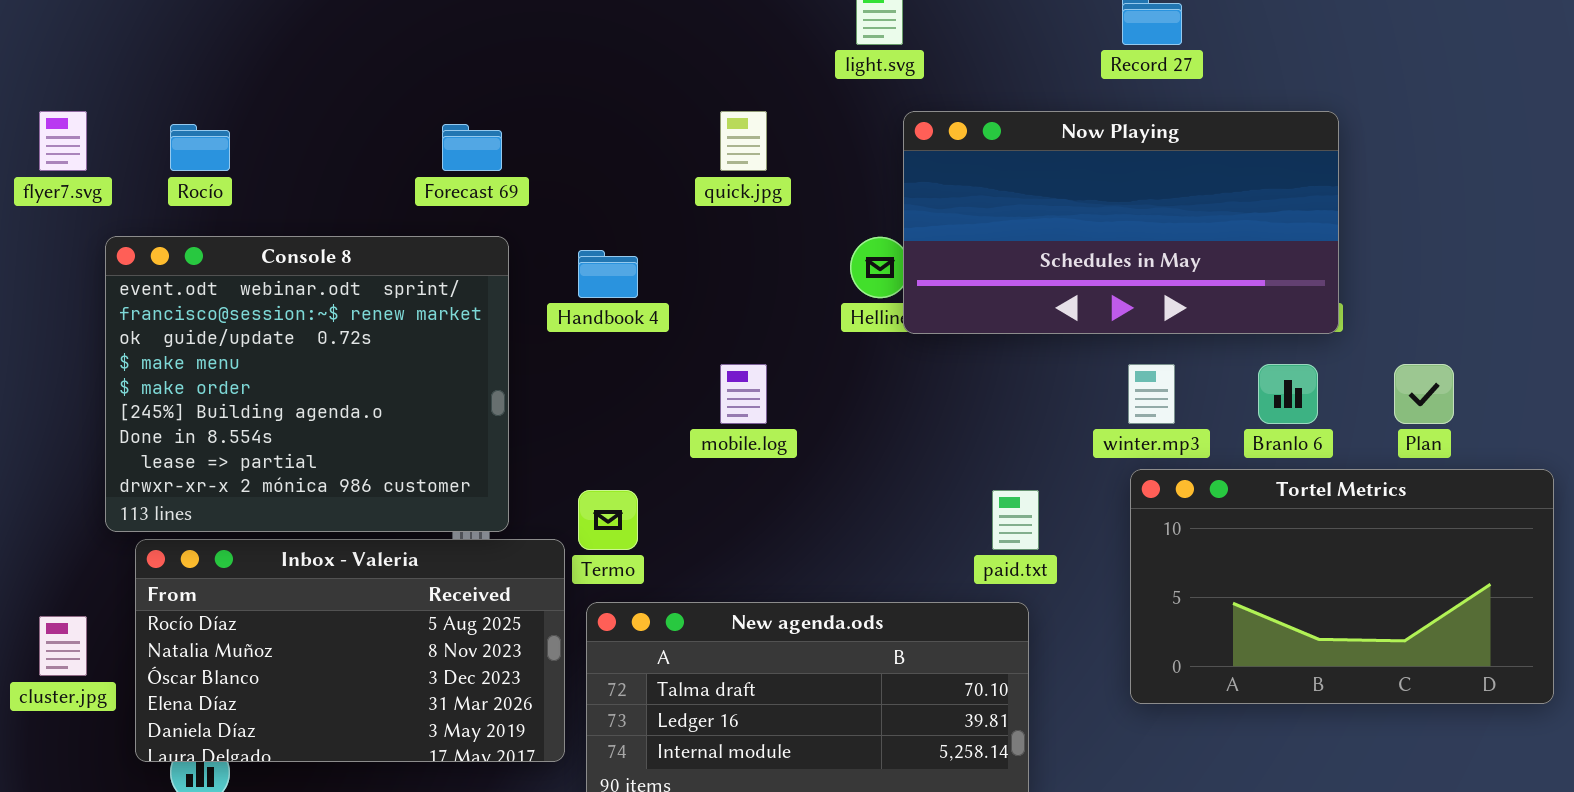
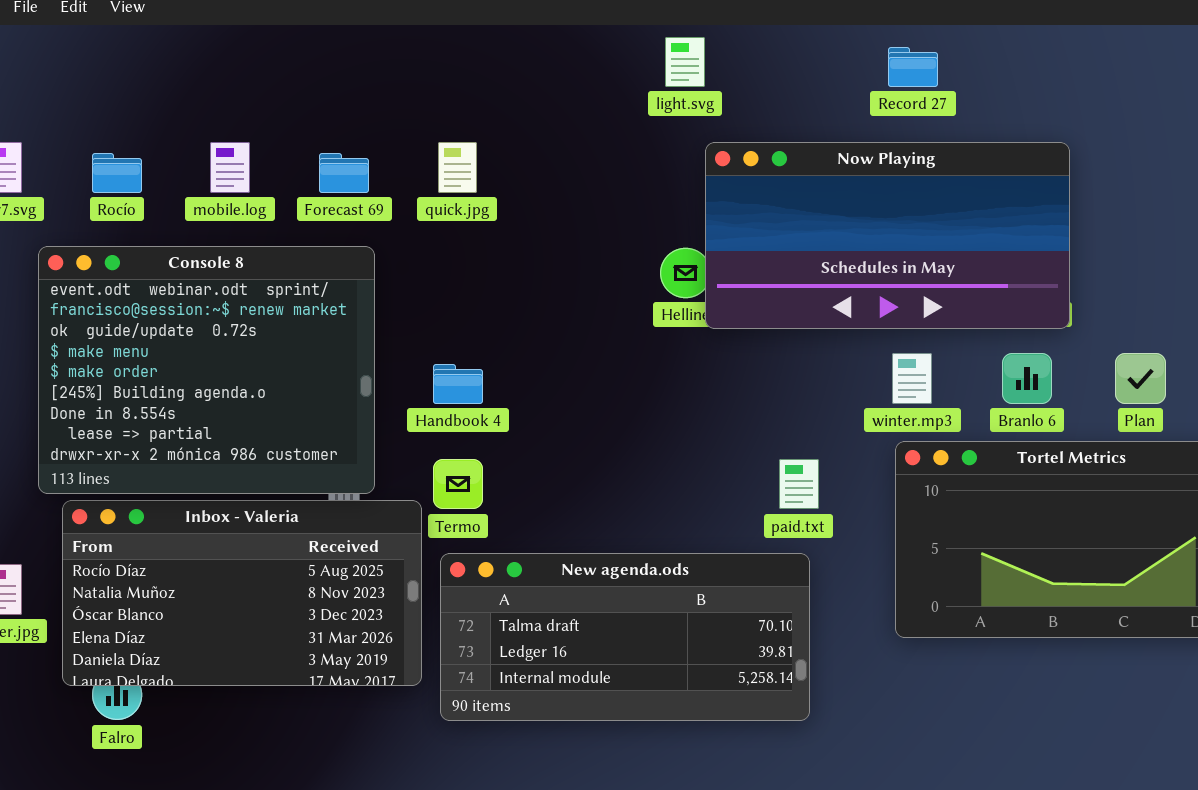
quick.jpg: [720,111,767,171] -> [438,142,477,193], moved
Handbook 4: [578,250,638,298] -> [433,364,483,404], moved
mobile.log: [720,364,767,424] -> [210,142,250,193], moved

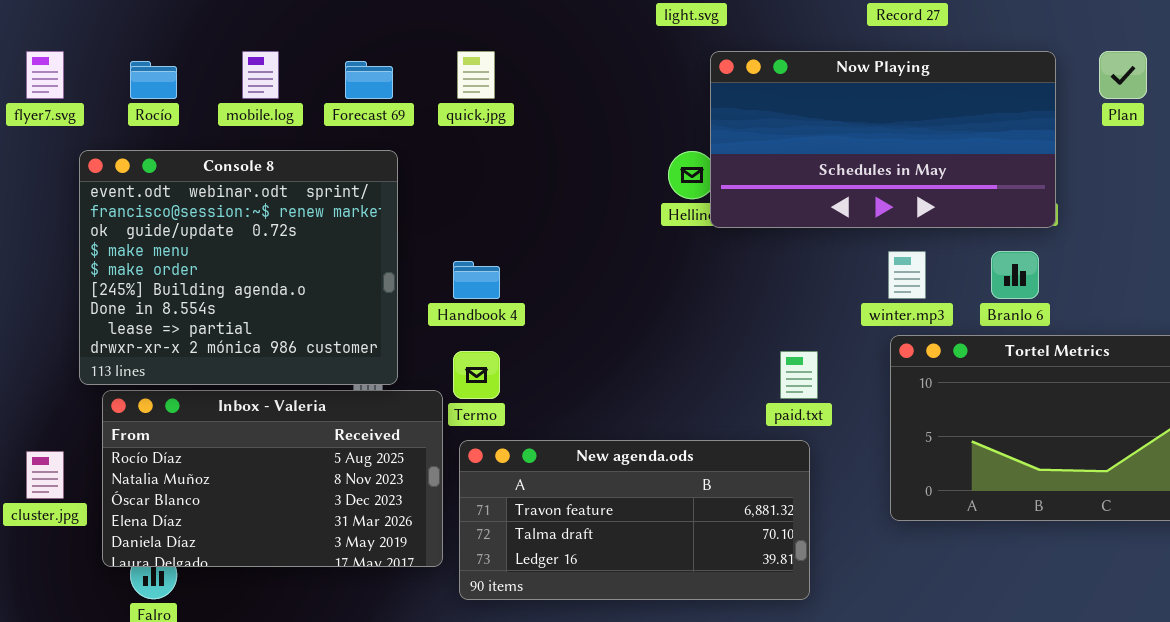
Plan: [1115,353,1166,404] -> [1099,51,1147,99], moved
New agenda.ods: [440,553,810,721] -> [459,440,810,600], scrolled up 1 row

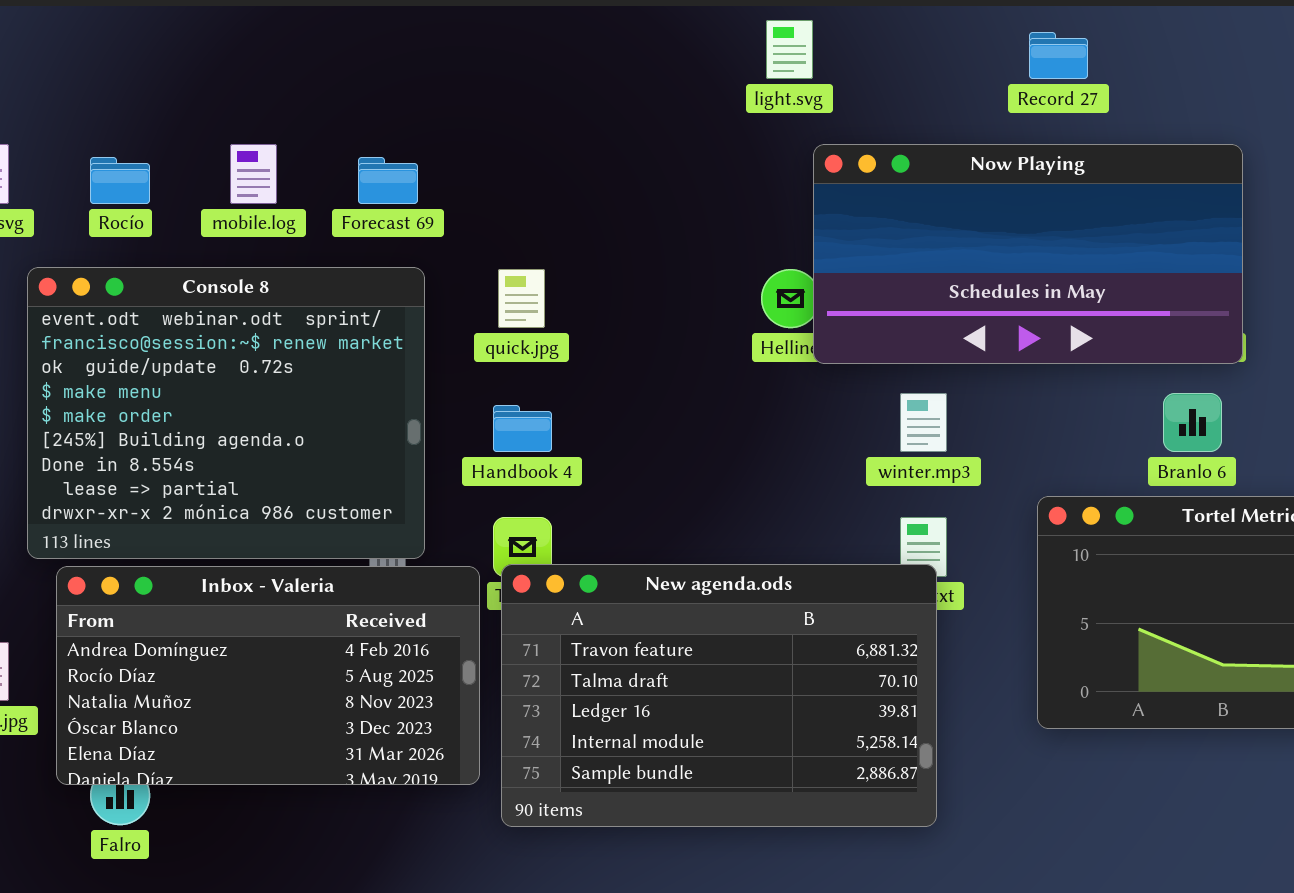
quick.jpg: [457,51,495,99] -> [498,269,545,328], moved
winter.mp3: [888,251,926,299] -> [900,393,947,452], moved
Inbox - Valeria: [102,390,443,567] -> [56,566,480,785], scrolled up 1 row
New agenda.ods: [459,440,810,600] -> [501,564,937,827], resized

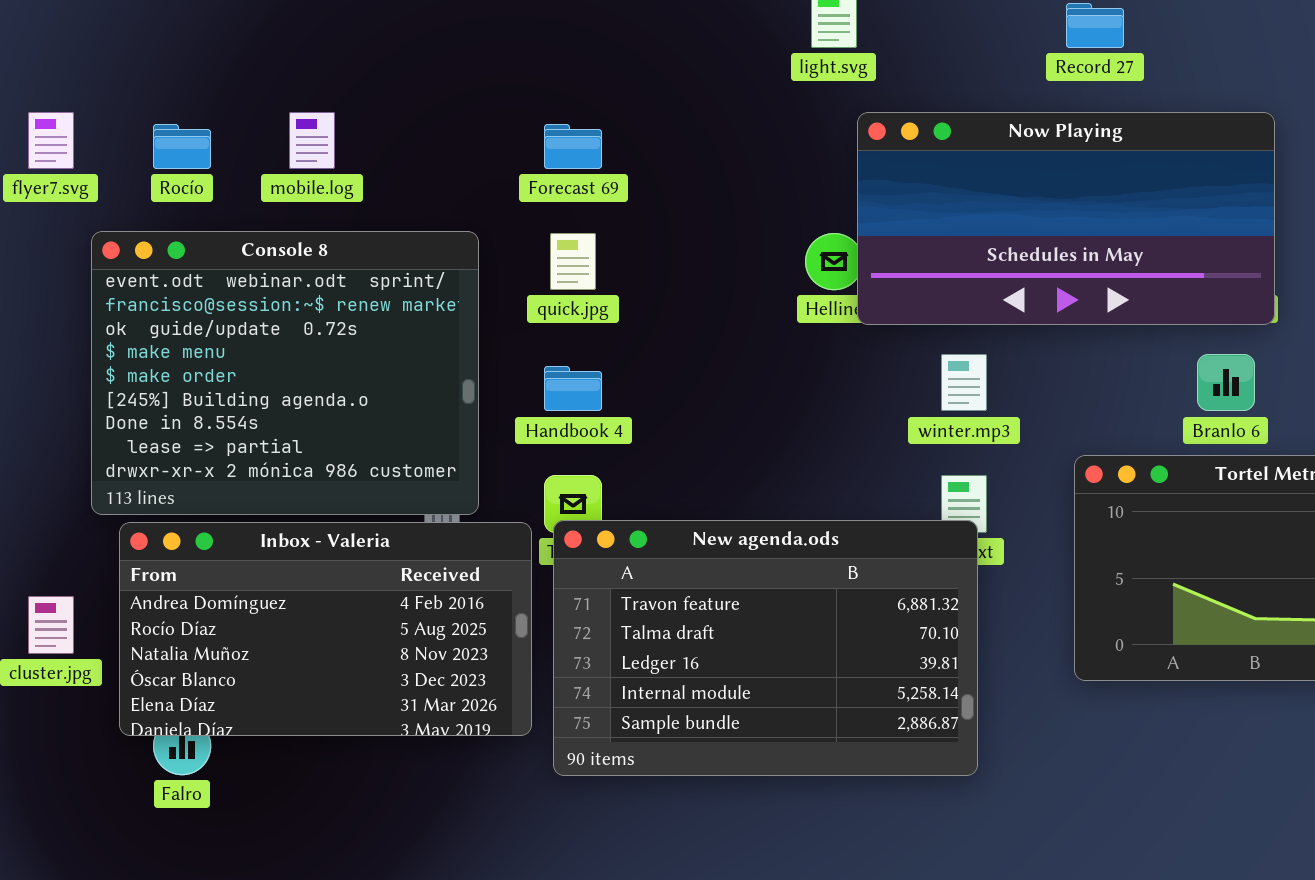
Forecast 69: [358,157,418,204] -> [544,124,602,169], moved

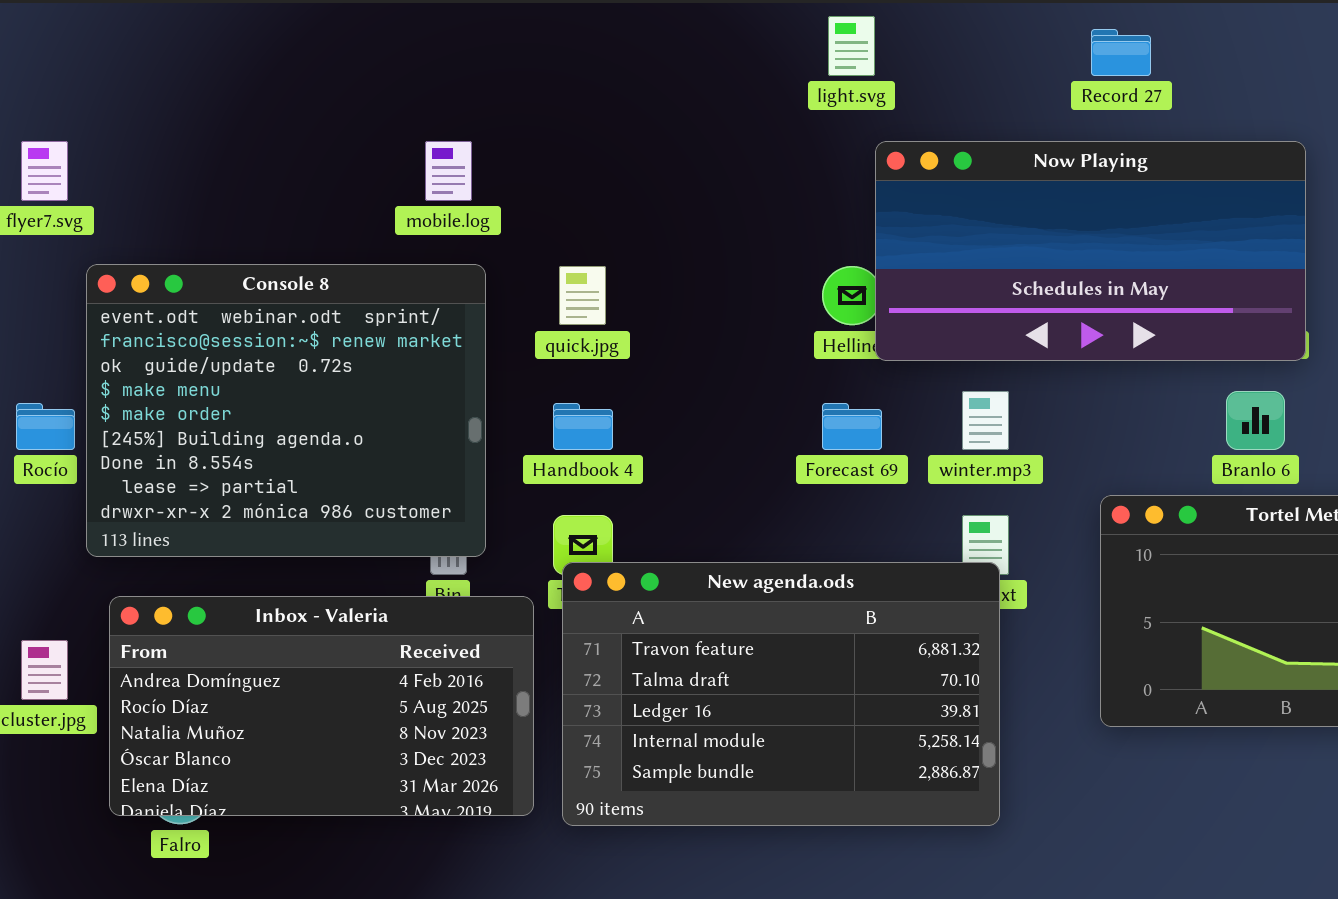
mobile.log: [289,112,335,169] -> [425,141,472,201], moved
Rocío: [153,124,211,169] -> [16,403,75,450], moved
Forecast 69: [544,124,602,169] -> [822,403,882,450], moved
Inbox - Valeria: [119,522,532,736] -> [109,596,534,816], moved

